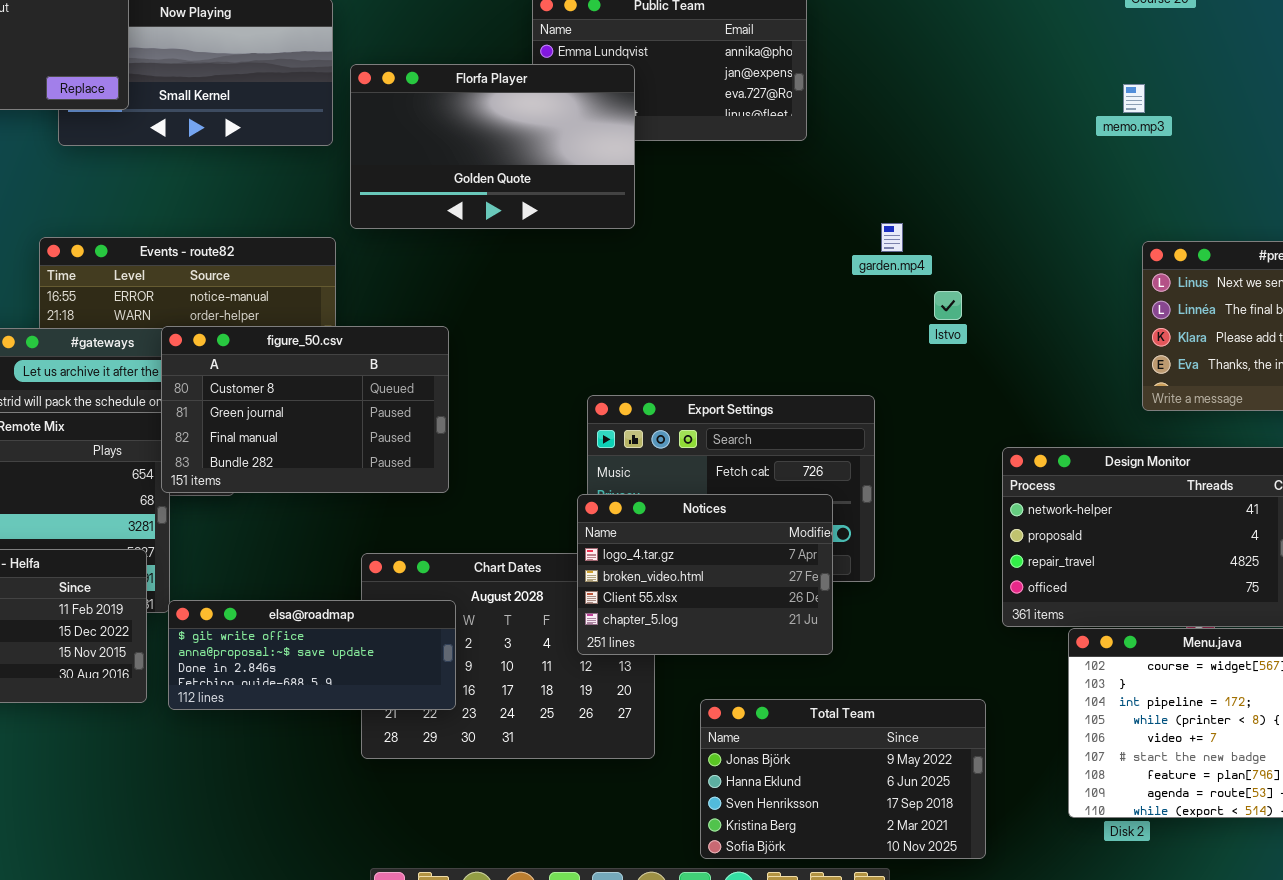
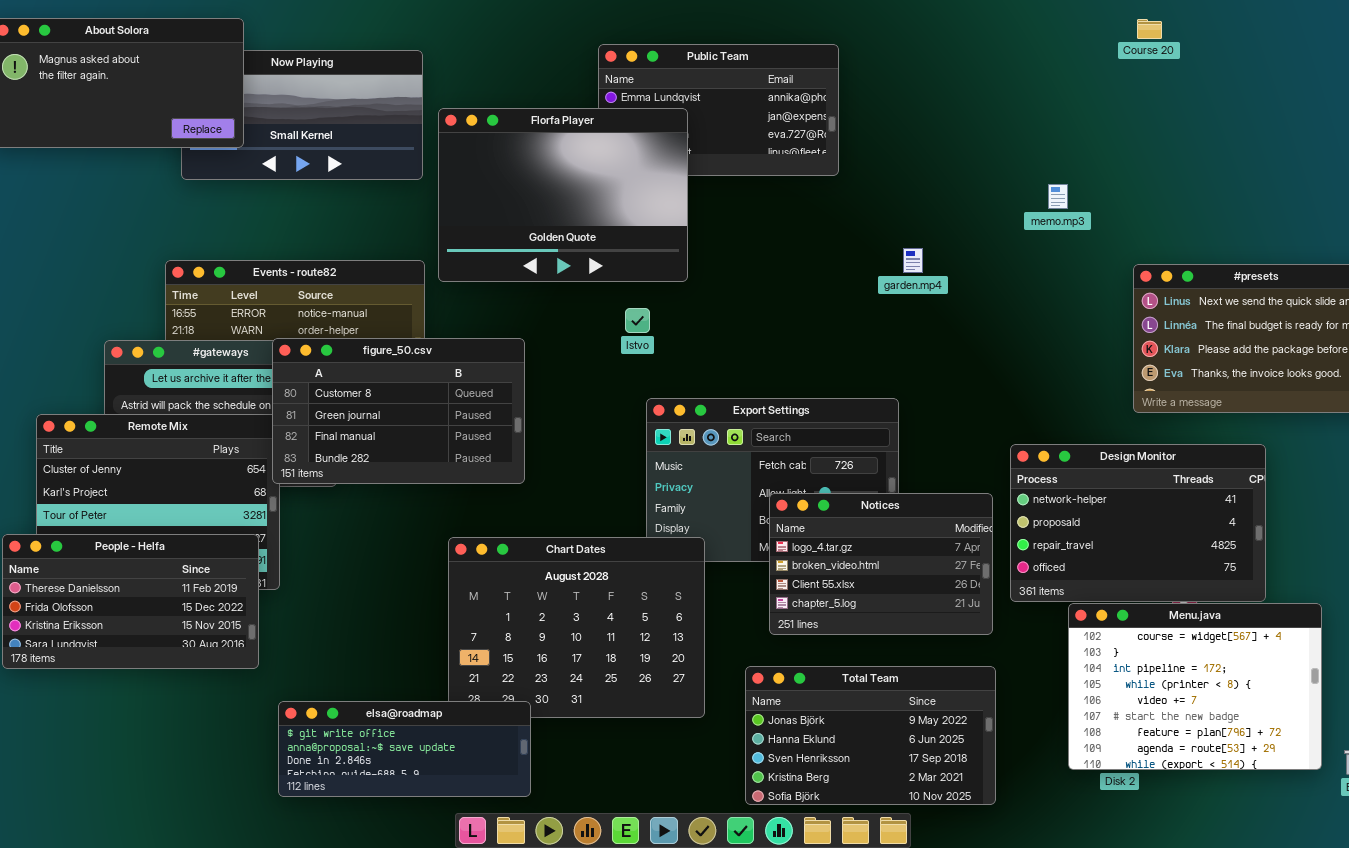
Florfa Player: [350,64,635,229] -> [438,108,688,282], resized
memo.mp3: [1123,84,1145,113] -> [1048,184,1068,209], moved
Istvo: [934,291,962,320] -> [625,308,650,333], moved
Notices: [577,494,833,655] -> [769,493,993,635], moved
elsa@roadmap: [168,600,456,710] -> [278,701,531,797], moved

